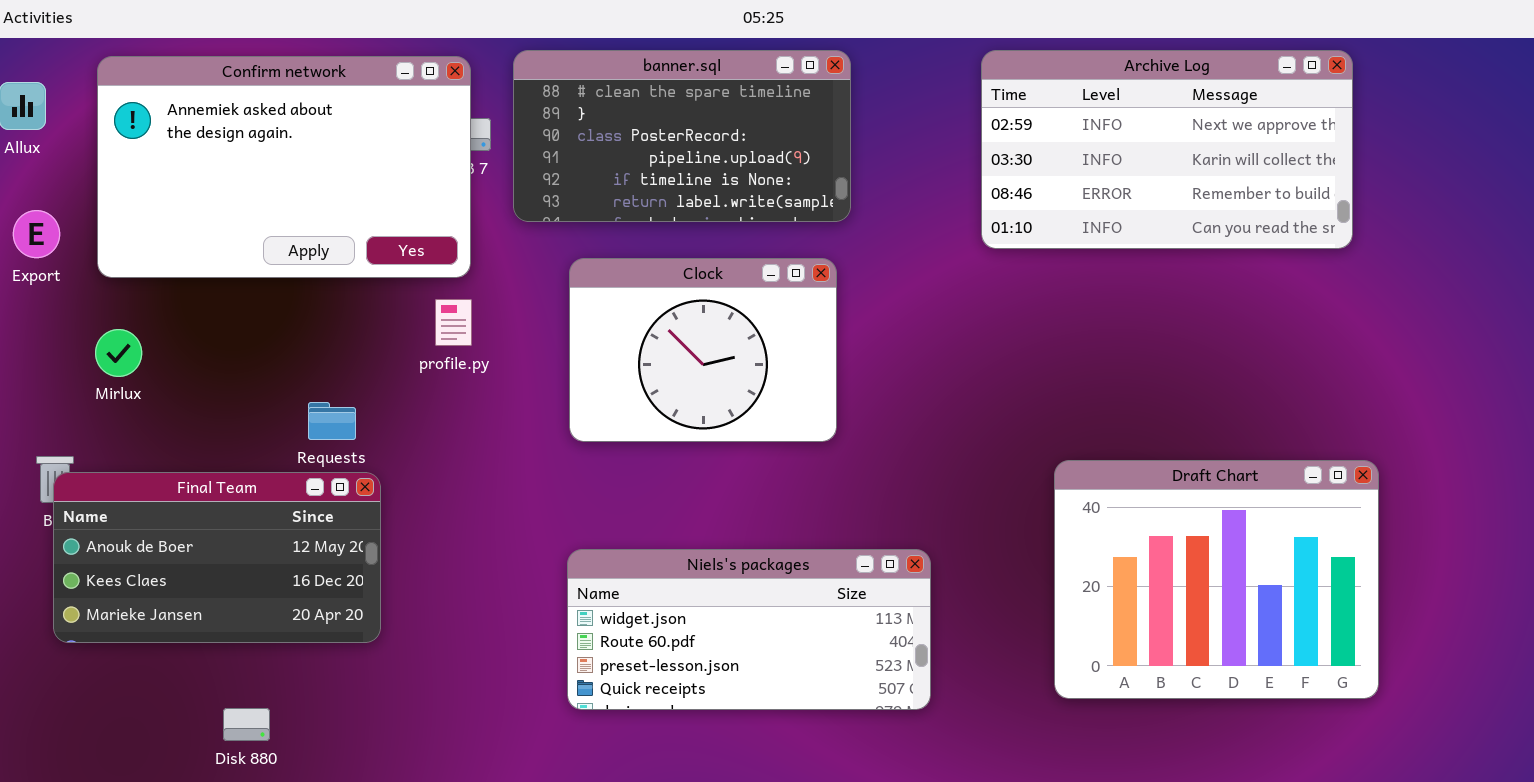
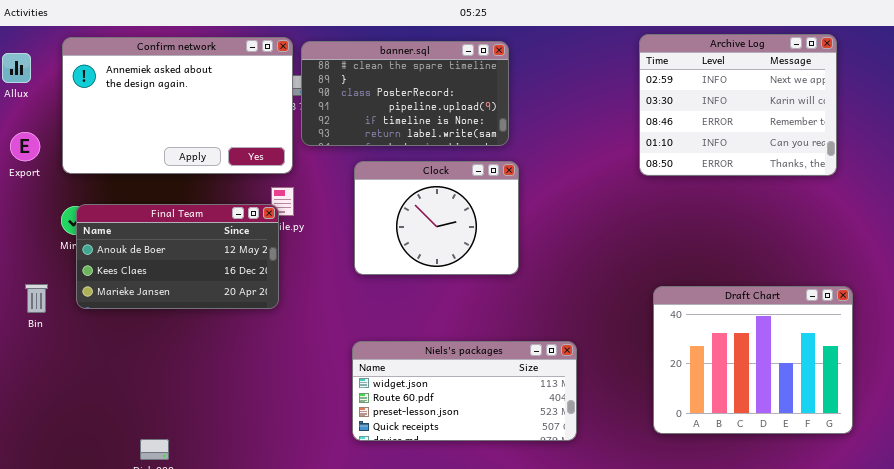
banner.sql: [513,50,851,222] -> [301,41,509,146], moved
Archive Log: [981,50,1353,249] -> [639,34,837,176], resized
Final Team: [53,472,381,643] -> [76,204,279,309], moved

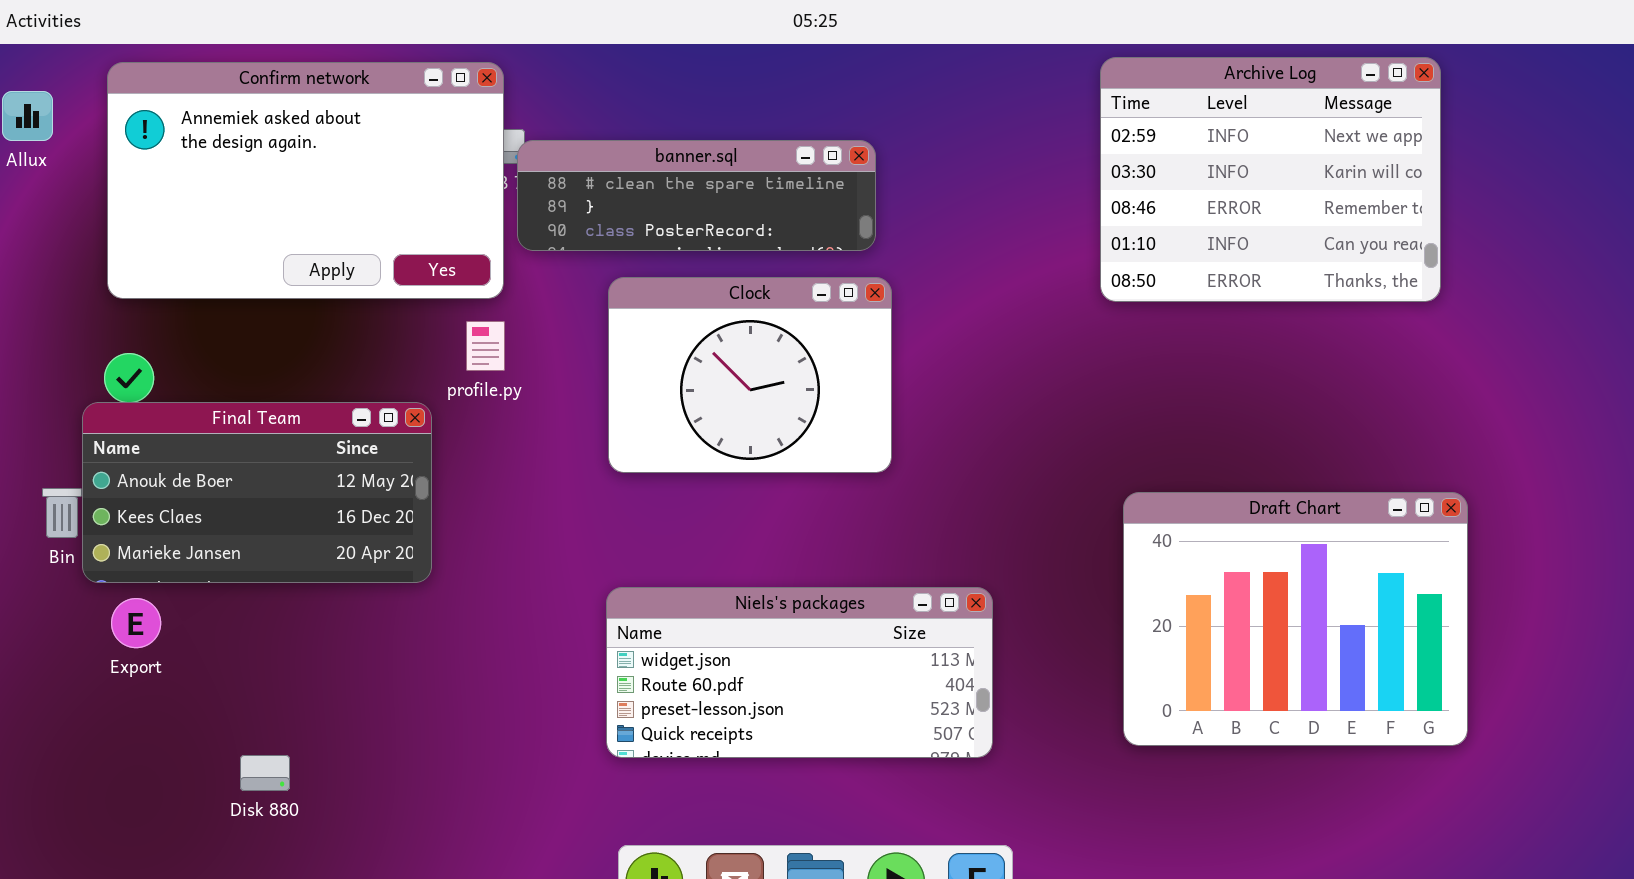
banner.sql: [301,41,509,146] -> [517,140,876,251], resized
Export: [10,132,40,161] -> [111,598,161,648], moved
Final Team: [76,204,279,309] -> [82,402,432,583], moved

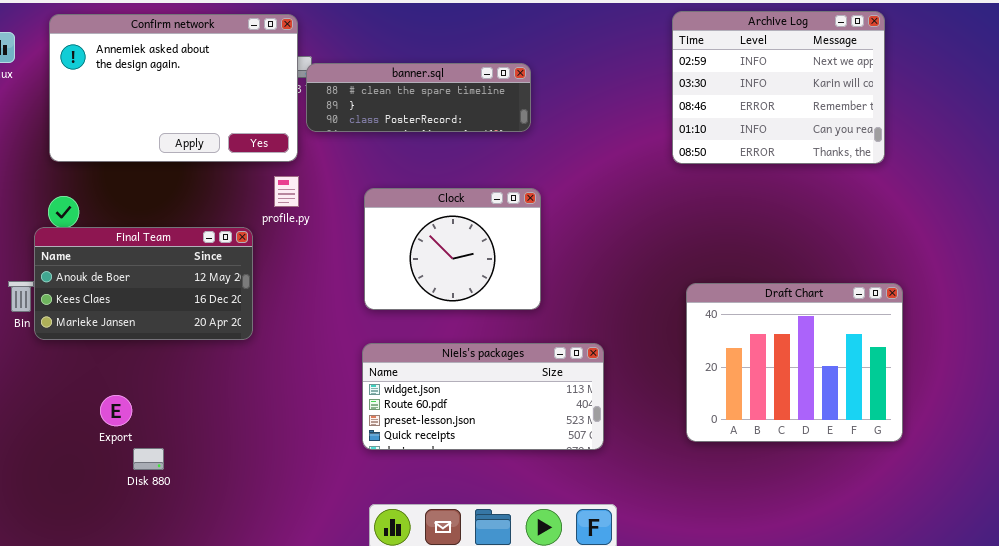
Clock: [608,277,892,473] -> [364,188,541,310], moved
Export: [111,598,161,648] -> [100,395,132,426], moved

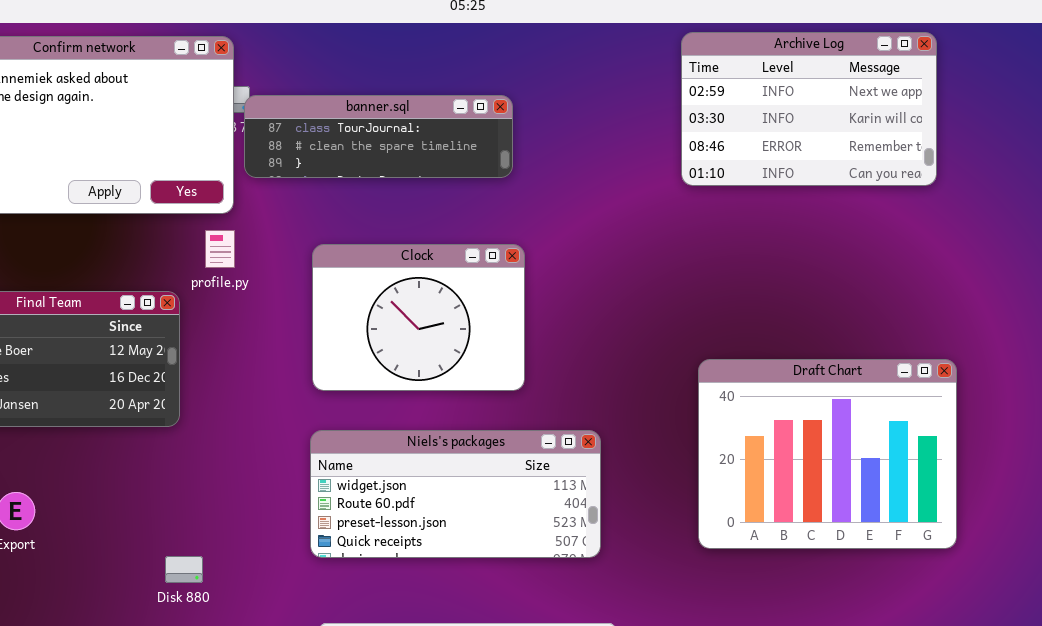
Archive Log: [672,11,885,164] -> [681,32,937,186], resized
banner.sql: [306,63,531,132] -> [244,95,513,178], scrolled up 1 row
Disk 880: [133,448,164,470] -> [165,556,203,583], moved

